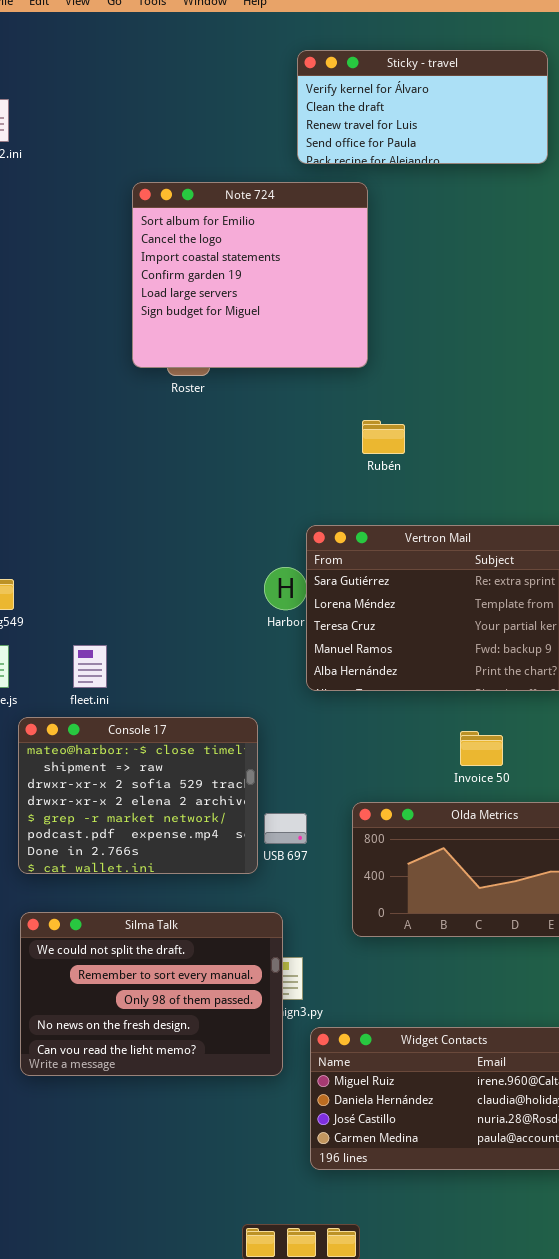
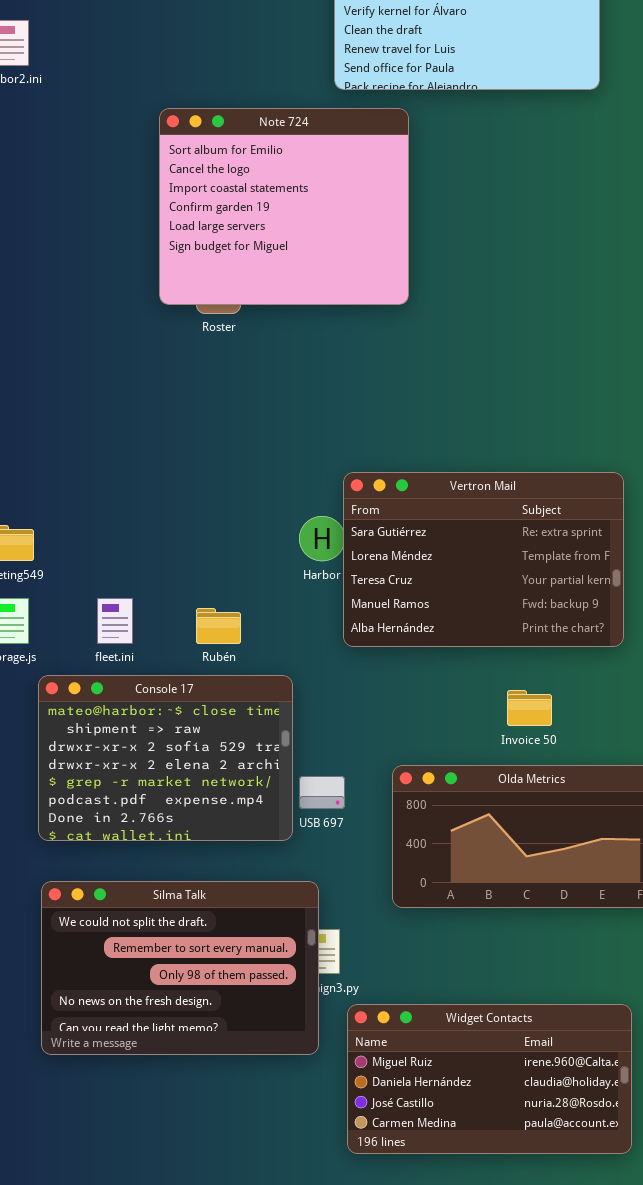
Rubén: [362,420,405,454] -> [196,608,241,644], moved

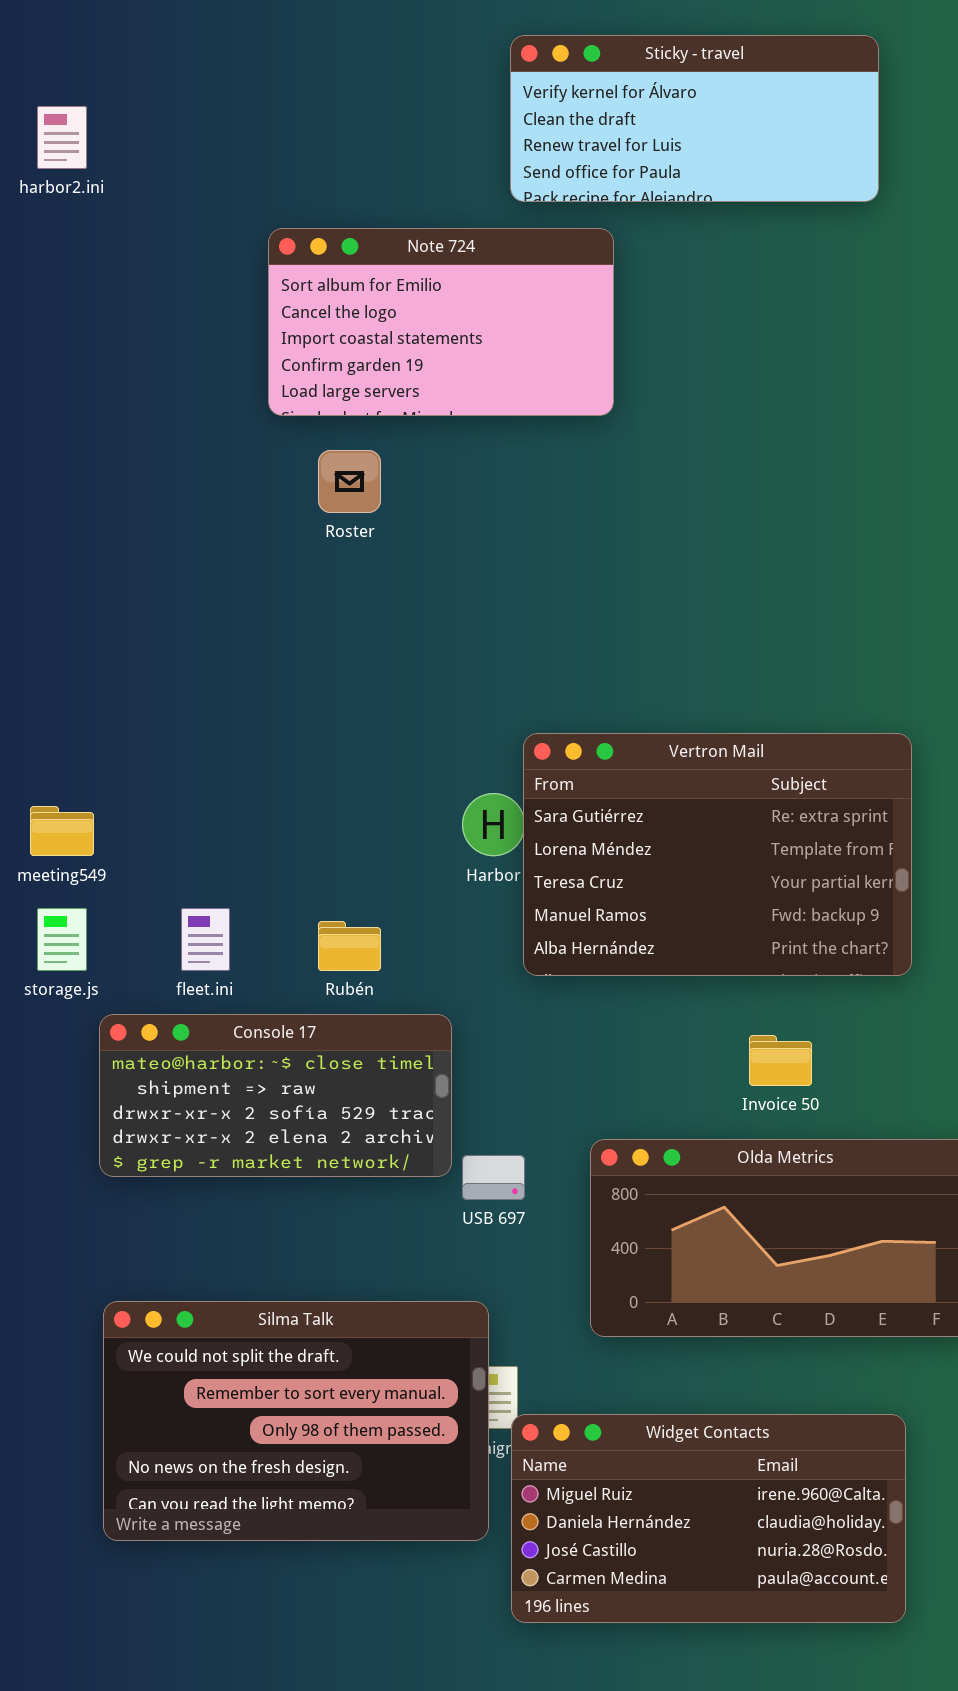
Note 724: [159,108,409,305] -> [268,228,614,416], resized
Console 17: [38,675,293,841] -> [99,1014,452,1177], resized
Widget Contacts: [347,1004,632,1154] -> [511,1414,906,1623], moved

